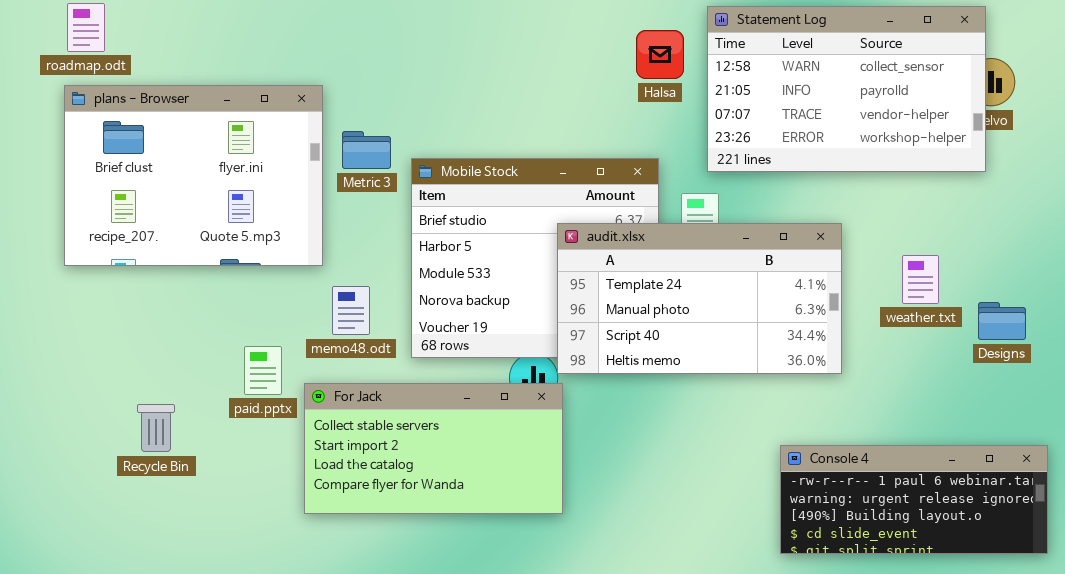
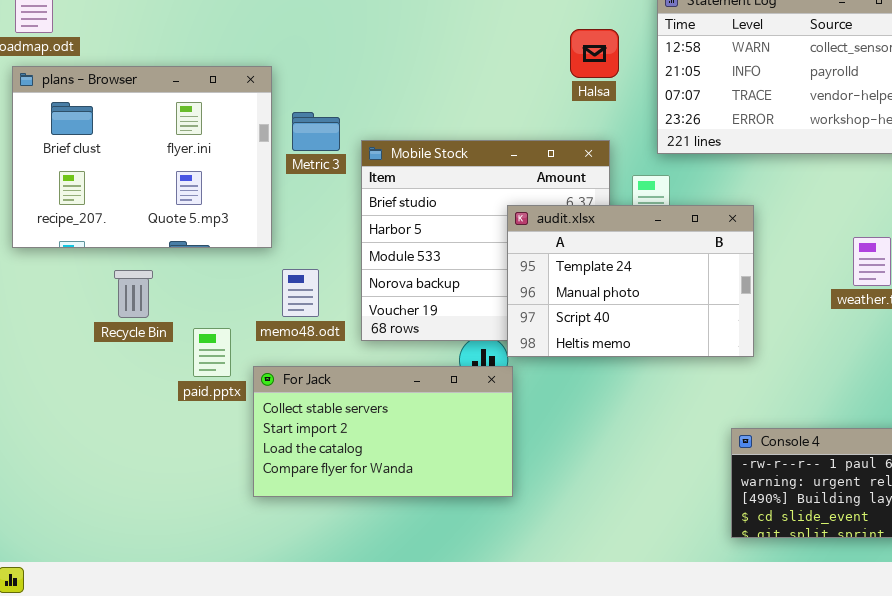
Halsa: [636,30,684,79] -> [570,29,619,78], moved
audit.xlsx: [557,223,842,374] -> [507,205,754,357], resized
Recycle Bin: [137,404,175,452] -> [114,270,153,318], moved

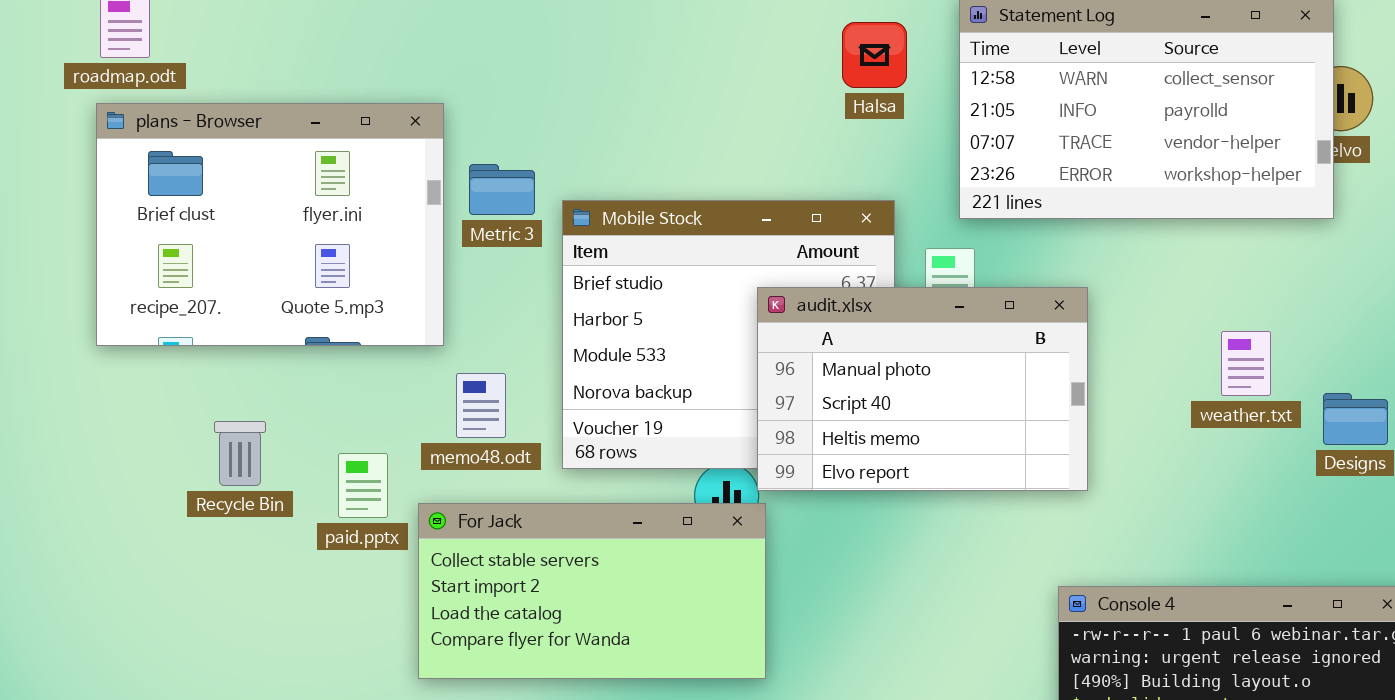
Halsa: [570,29,619,78] -> [842,22,907,88], moved
audit.xlsx: [507,205,754,357] -> [757,287,1088,491], scrolled down 1 row
Recycle Bin: [114,270,153,318] -> [214,421,266,486], moved

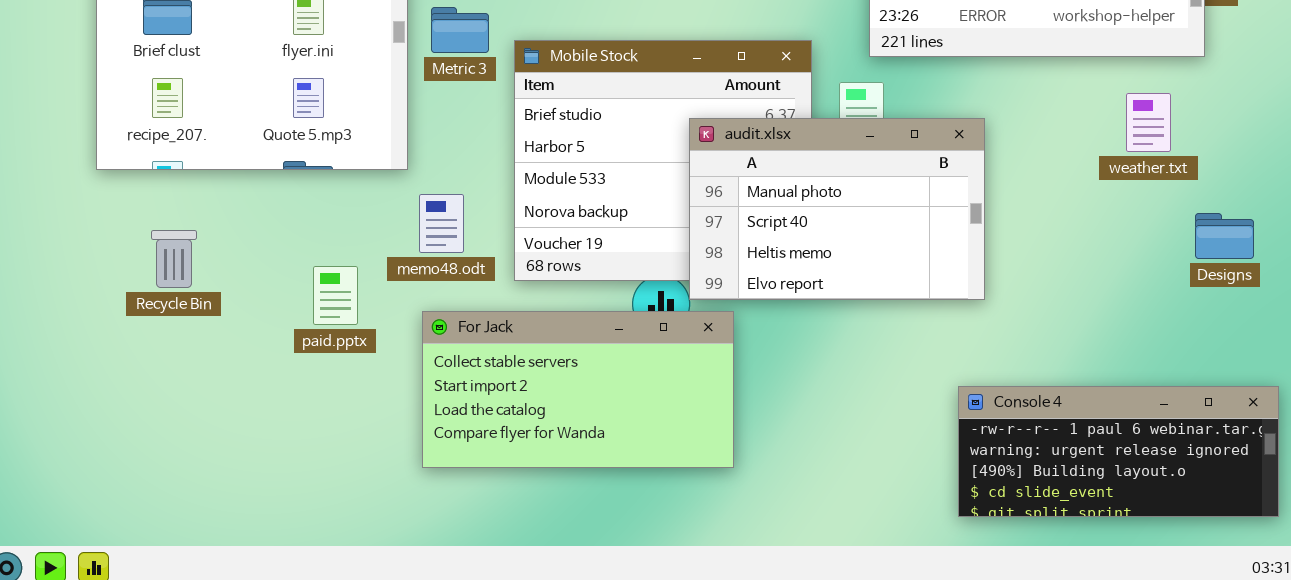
weather.txt: [1221,331,1271,396] -> [1126,93,1171,152], moved
Recycle Bin: [214,421,266,486] -> [151,230,197,288], moved
For Jack: [418,503,766,679] -> [422,311,734,468], moved

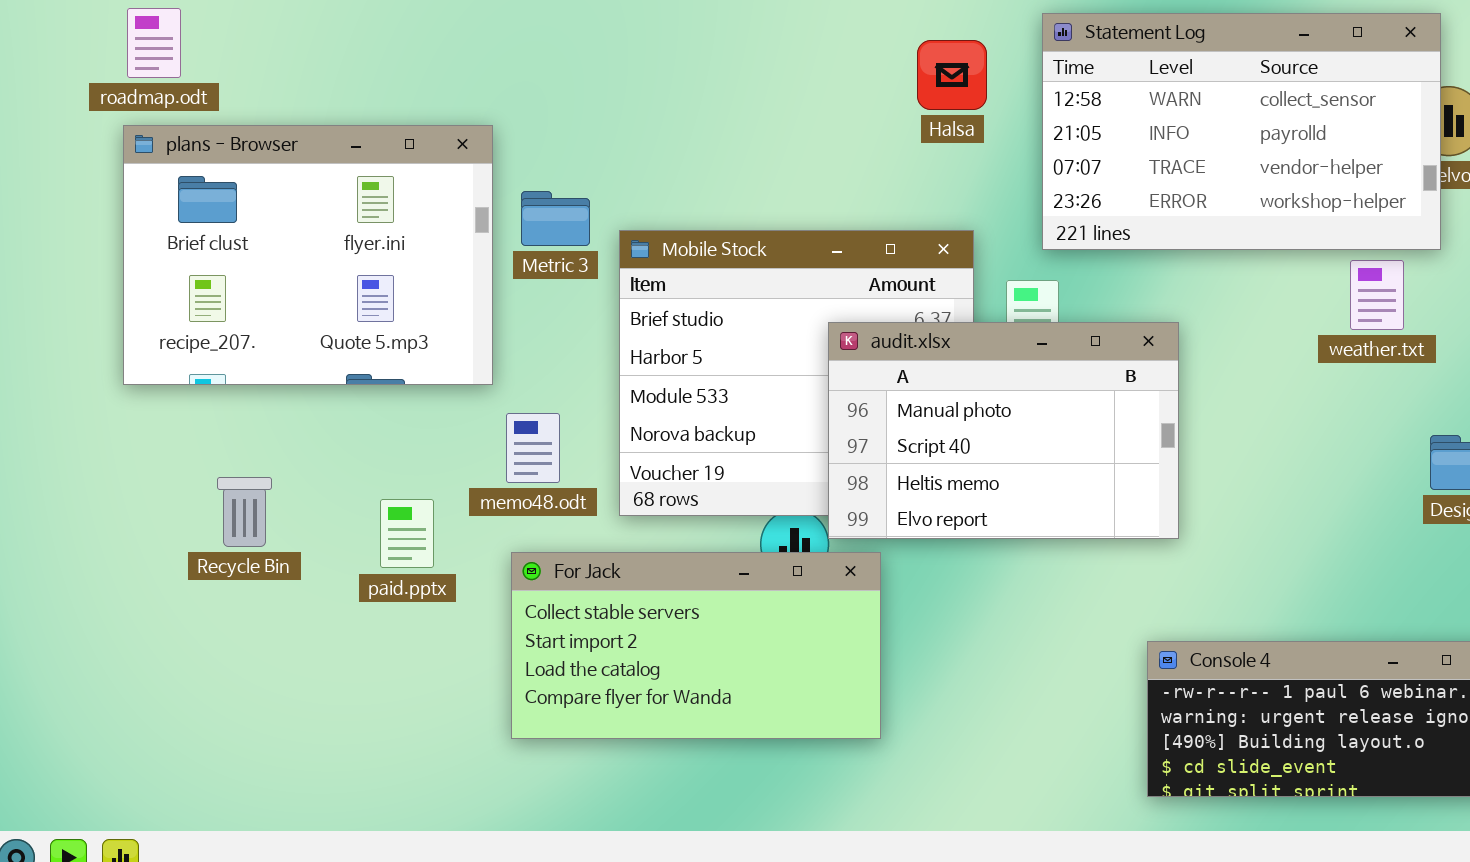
weather.txt: [1126,93,1171,152] -> [1350,260,1404,330], moved
Recycle Bin: [151,230,197,288] -> [217,477,272,547], moved

